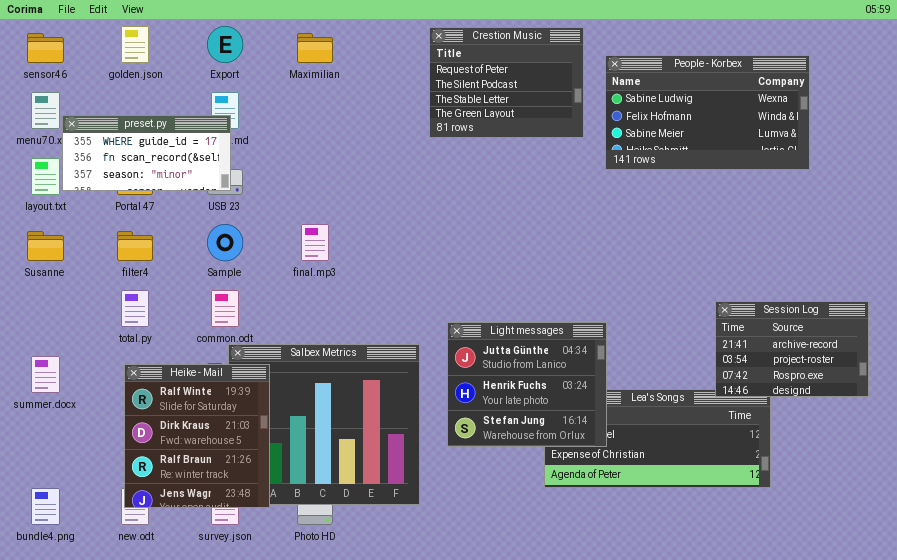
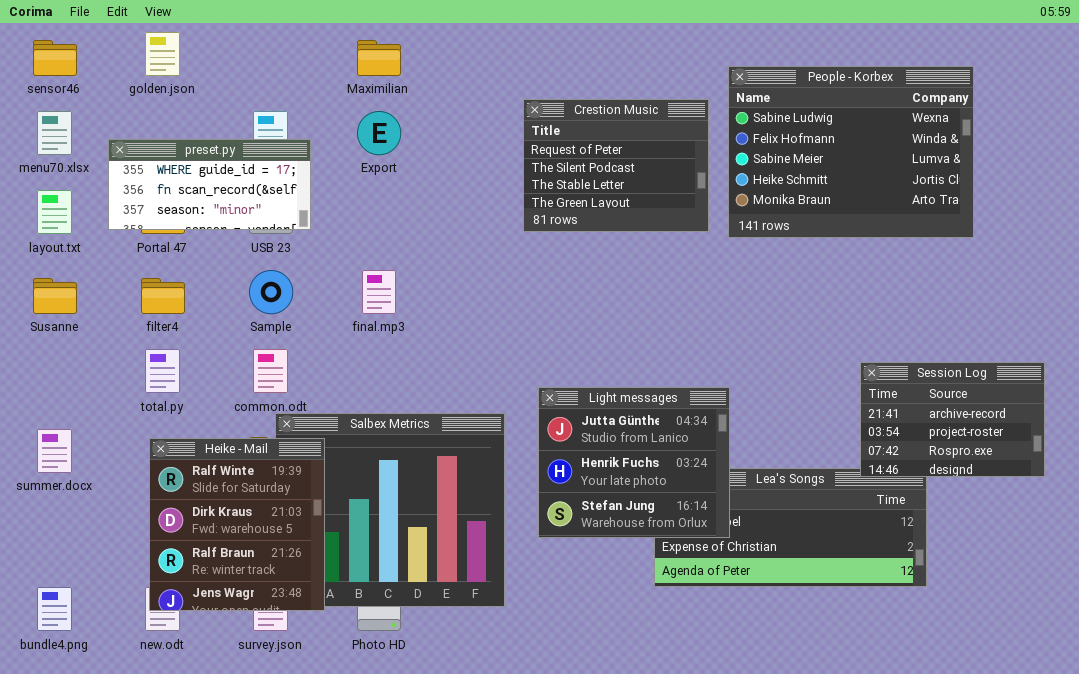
Export: [207,26,243,63] -> [357,111,401,155], moved
Crestion Music: [429,27,584,138] -> [523,99,709,232], moved
People - Korbex: [605,55,810,170] -> [728,66,974,238], resized
preset.py: [62,115,231,191] -> [108,139,311,230], moved

